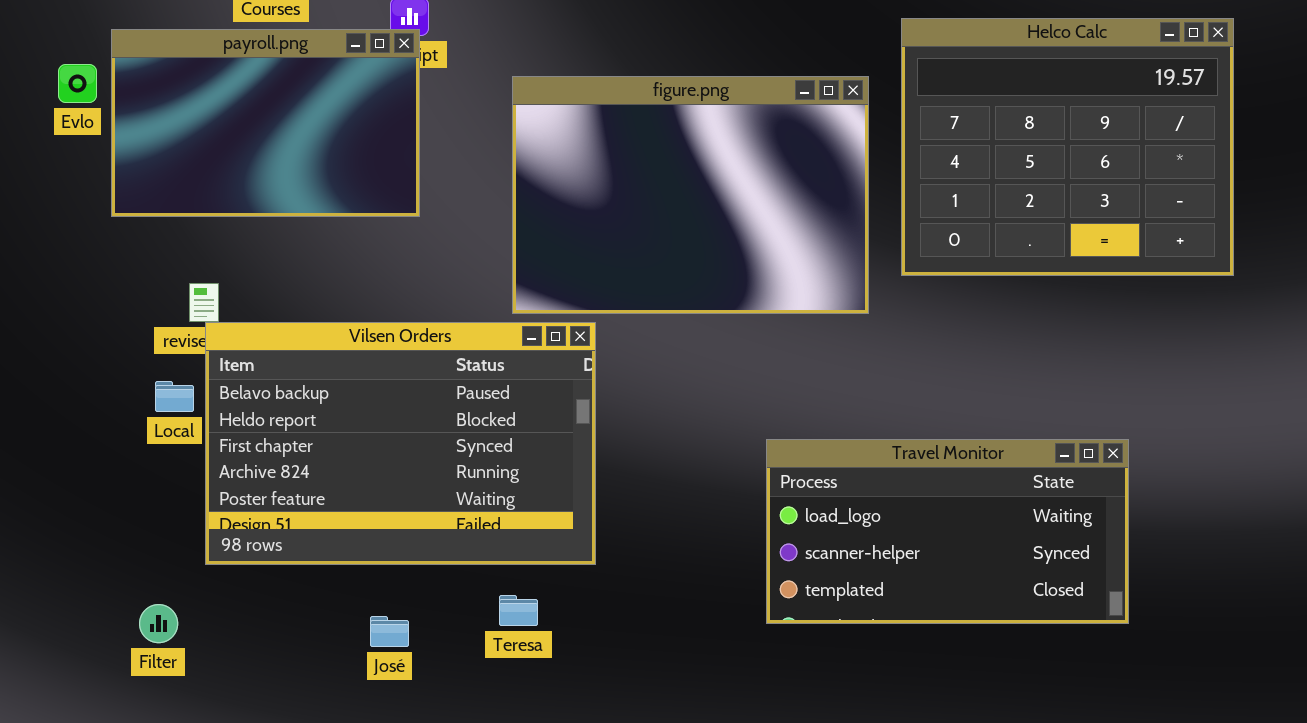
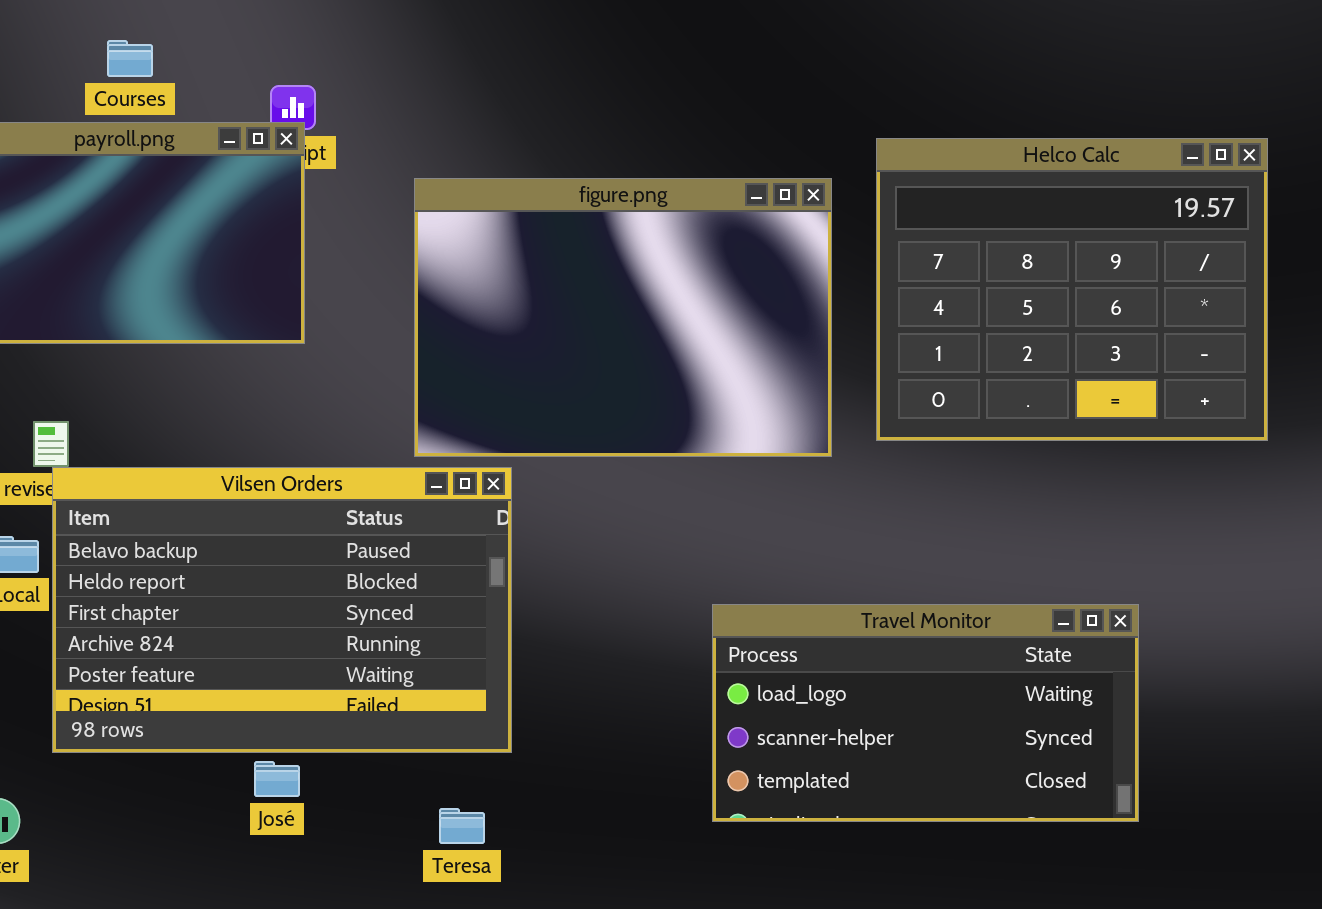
Helco Calc: [901,18,1234,276] -> [876,138,1268,441], moved
Teresa: [499,595,538,626] -> [439,808,485,844], moved
José: [370,616,409,647] -> [254,761,300,797], moved

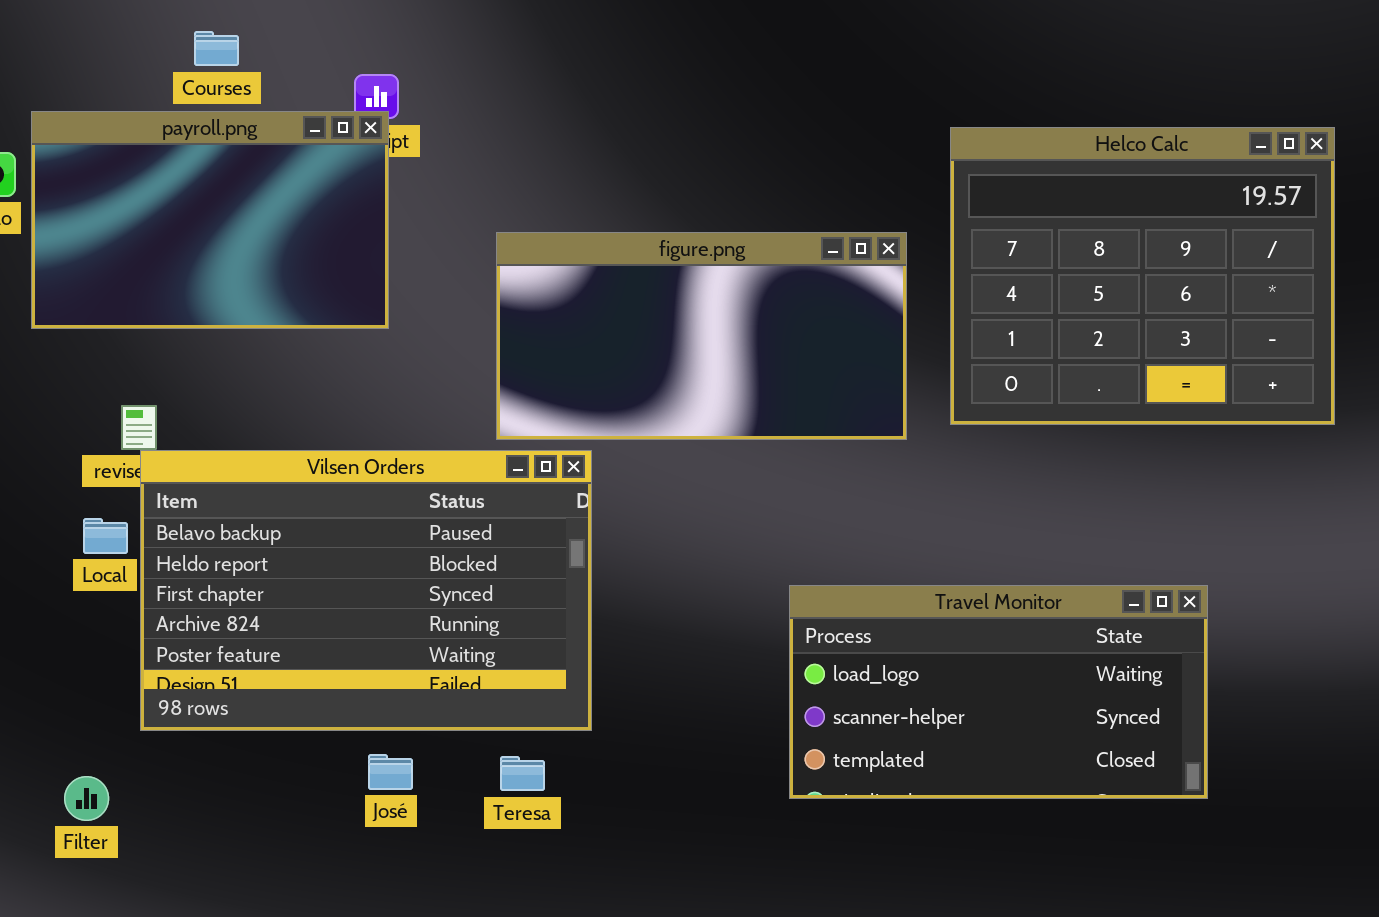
figure.png: [414,178,832,457] -> [496,232,907,440], resized
José: [254,761,300,797] -> [368,754,413,790], moved
Teresa: [439,808,485,844] -> [500,756,545,791], moved

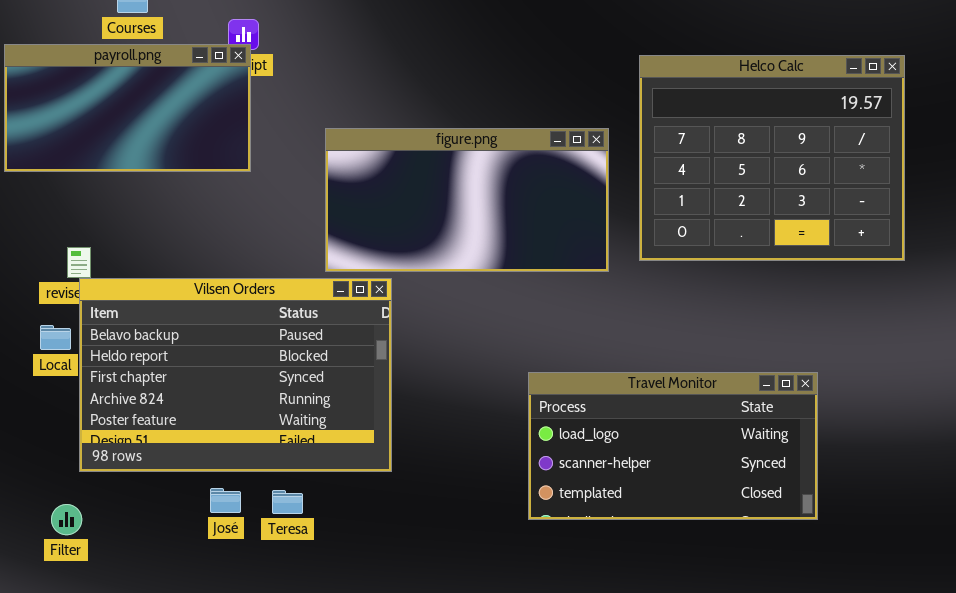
payroll.png: [31,111,389,329] -> [4,44,251,172], resized
José: [368,754,413,790] -> [210,488,241,513], moved
Teresa: [500,756,545,791] -> [272,490,303,514], moved
Filter: [64,776,109,821] -> [51,504,82,535], moved

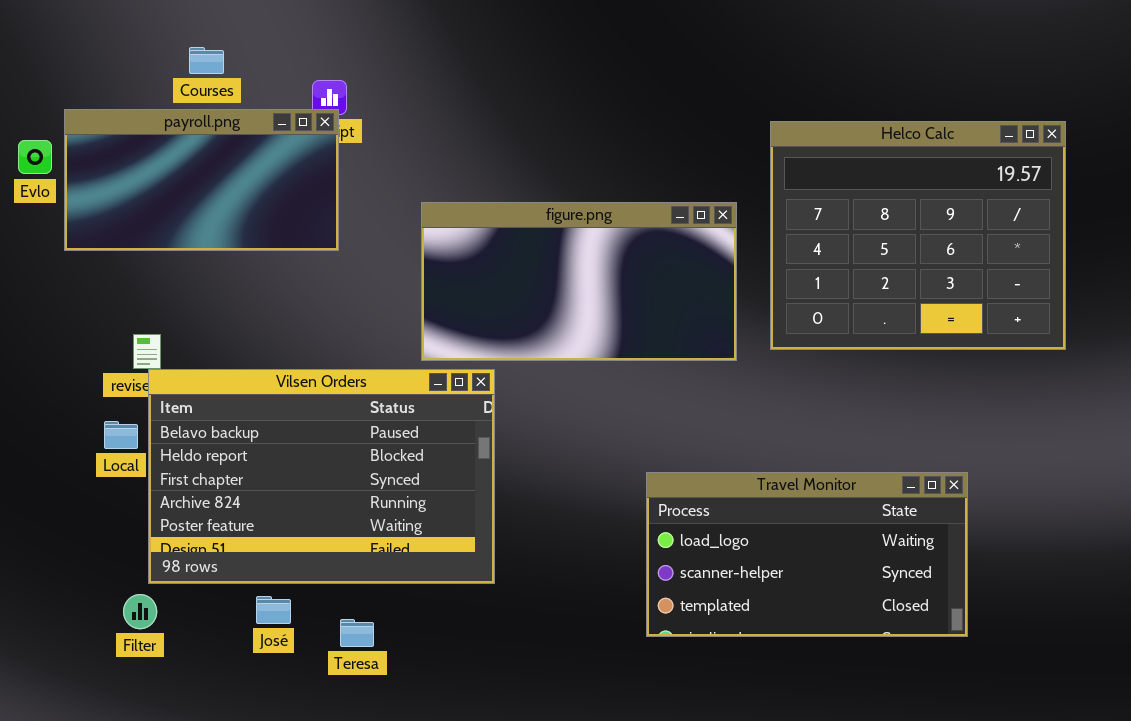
José: [210,488,241,513] -> [256,596,291,624], moved
Teresa: [272,490,303,514] -> [340,619,374,647], moved
Filter: [51,504,82,535] -> [123,594,157,629], moved

